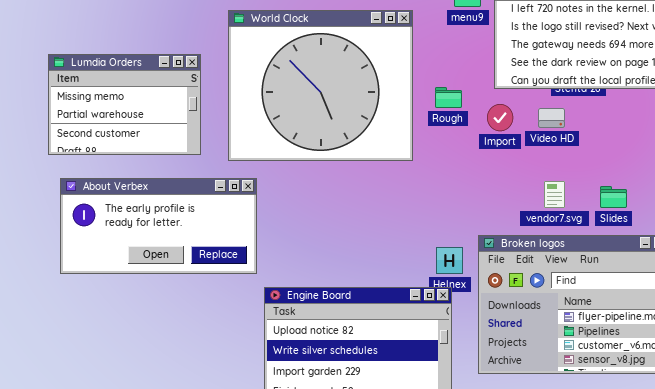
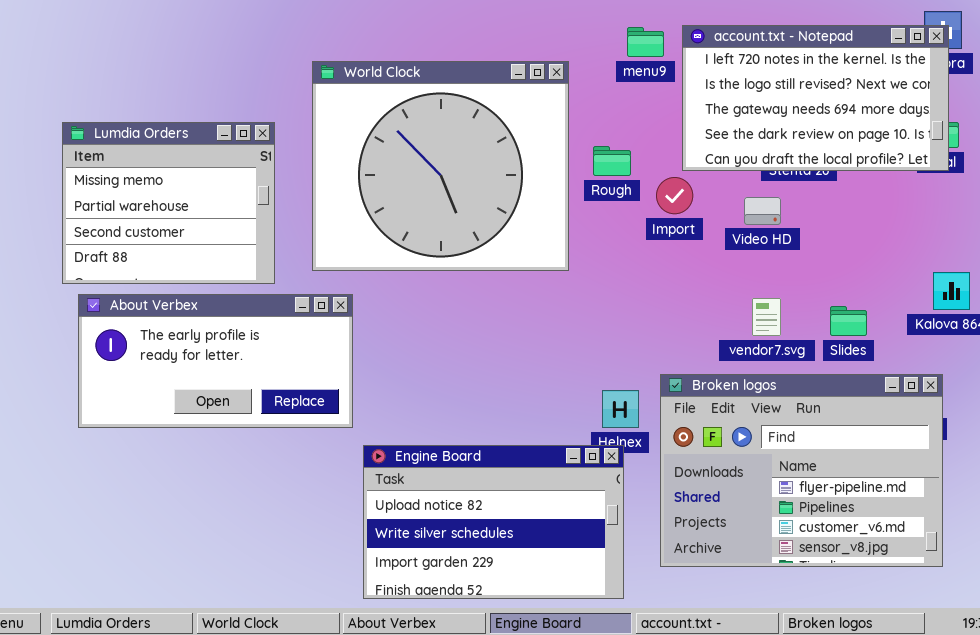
Lumdia Orders: [48,54,201,155] -> [62,122,275,284], resized
Rough: [435,87,462,108] -> [593,146,631,176], moved
Import: [487,104,513,131] -> [656,177,693,214], moved

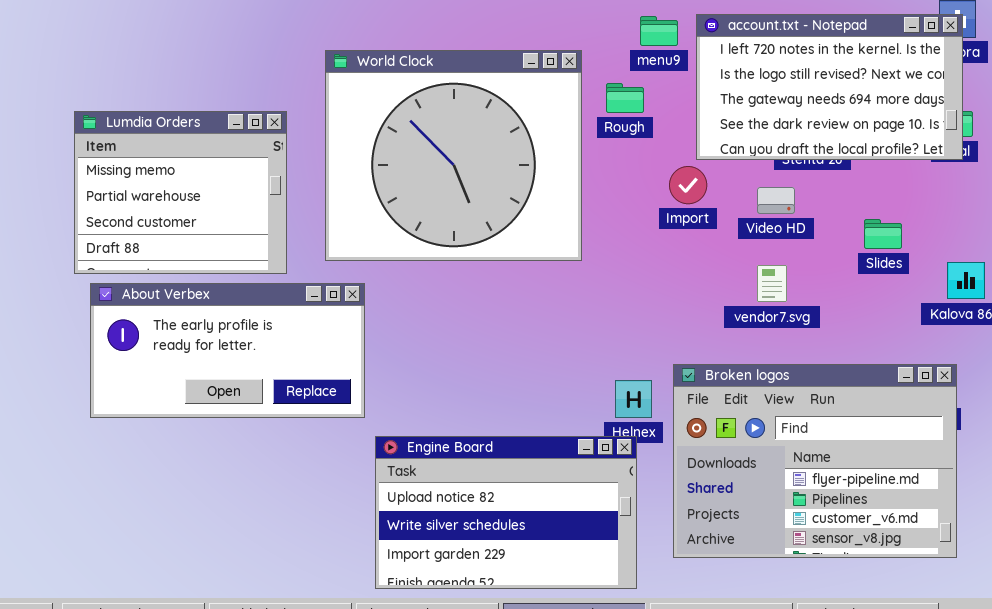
Rough: [593,146,631,176] -> [606,83,644,113], moved
vendor7.svg: [752,298,781,336] -> [757,265,787,302], moved
Slides: [830,306,867,336] -> [864,219,902,249], moved

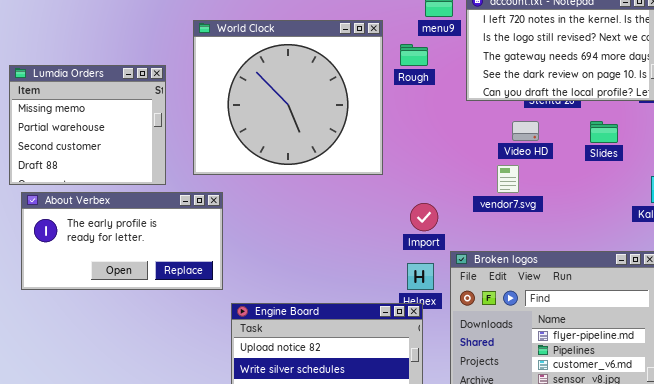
Import: [669,166,707,204] -> [410,203,438,231], moved
Slides: [864,219,902,249] -> [590,121,618,143], moved
vendor7.svg: [757,265,787,302] -> [497,165,519,193], moved

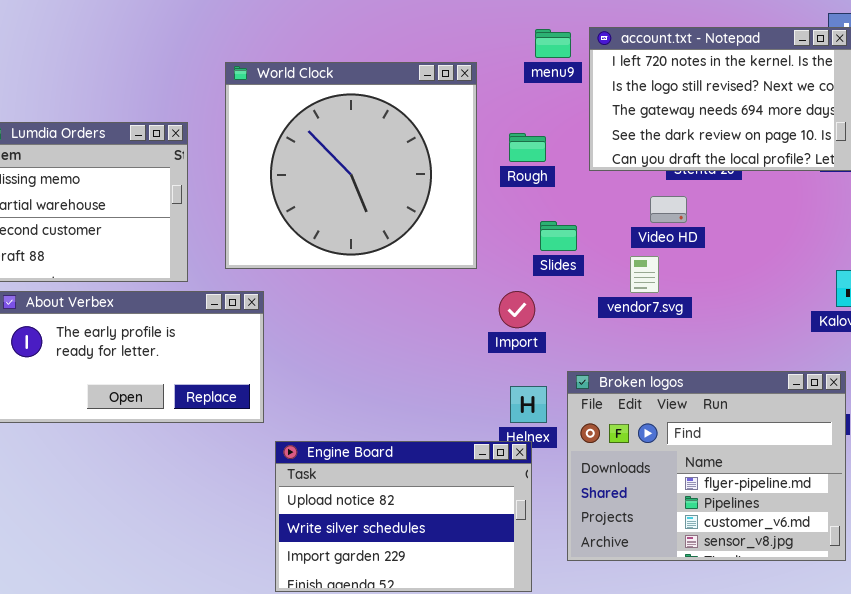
Rough: [400,44,428,66] -> [509,133,546,162], moved
Slides: [590,121,618,143] -> [540,221,577,251], moved
Import: [410,203,438,231] -> [499,291,535,328], moved

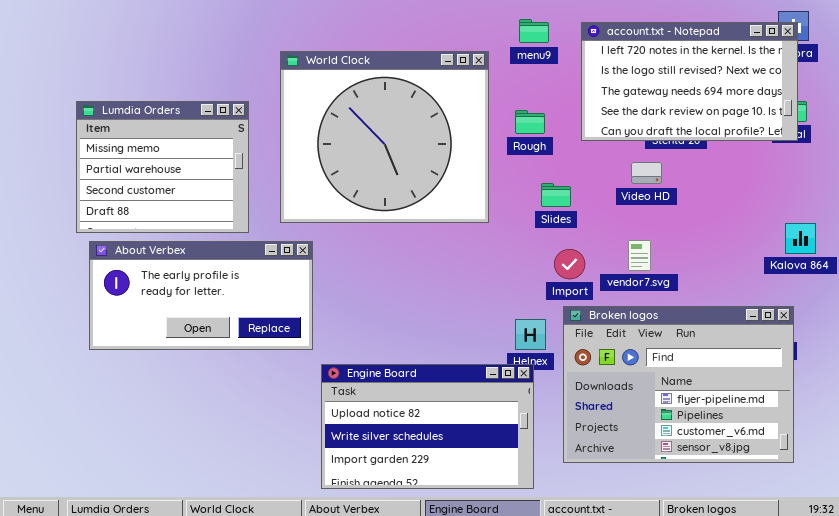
menu9: [535,29,571,58] -> [519,19,549,43], moved
vendor7.svg: [630,256,659,293] -> [628,240,651,271], moved
Import: [499,291,535,328] -> [554,249,585,279], moved

